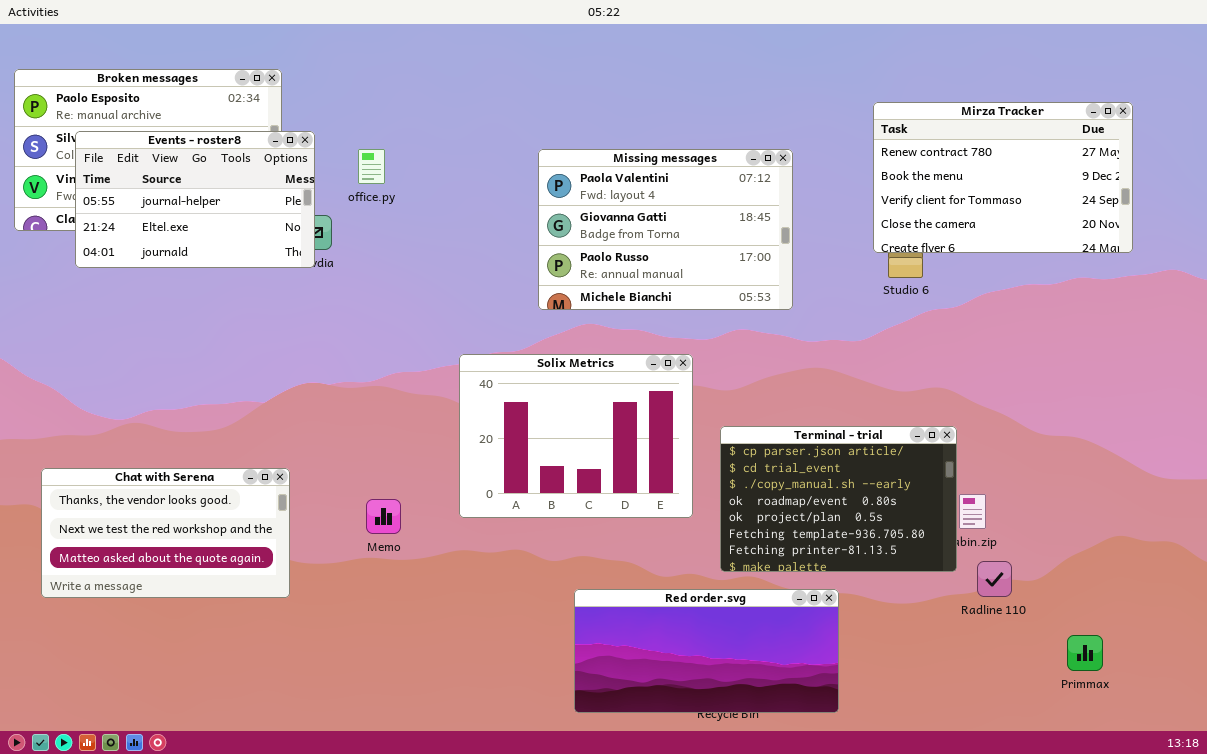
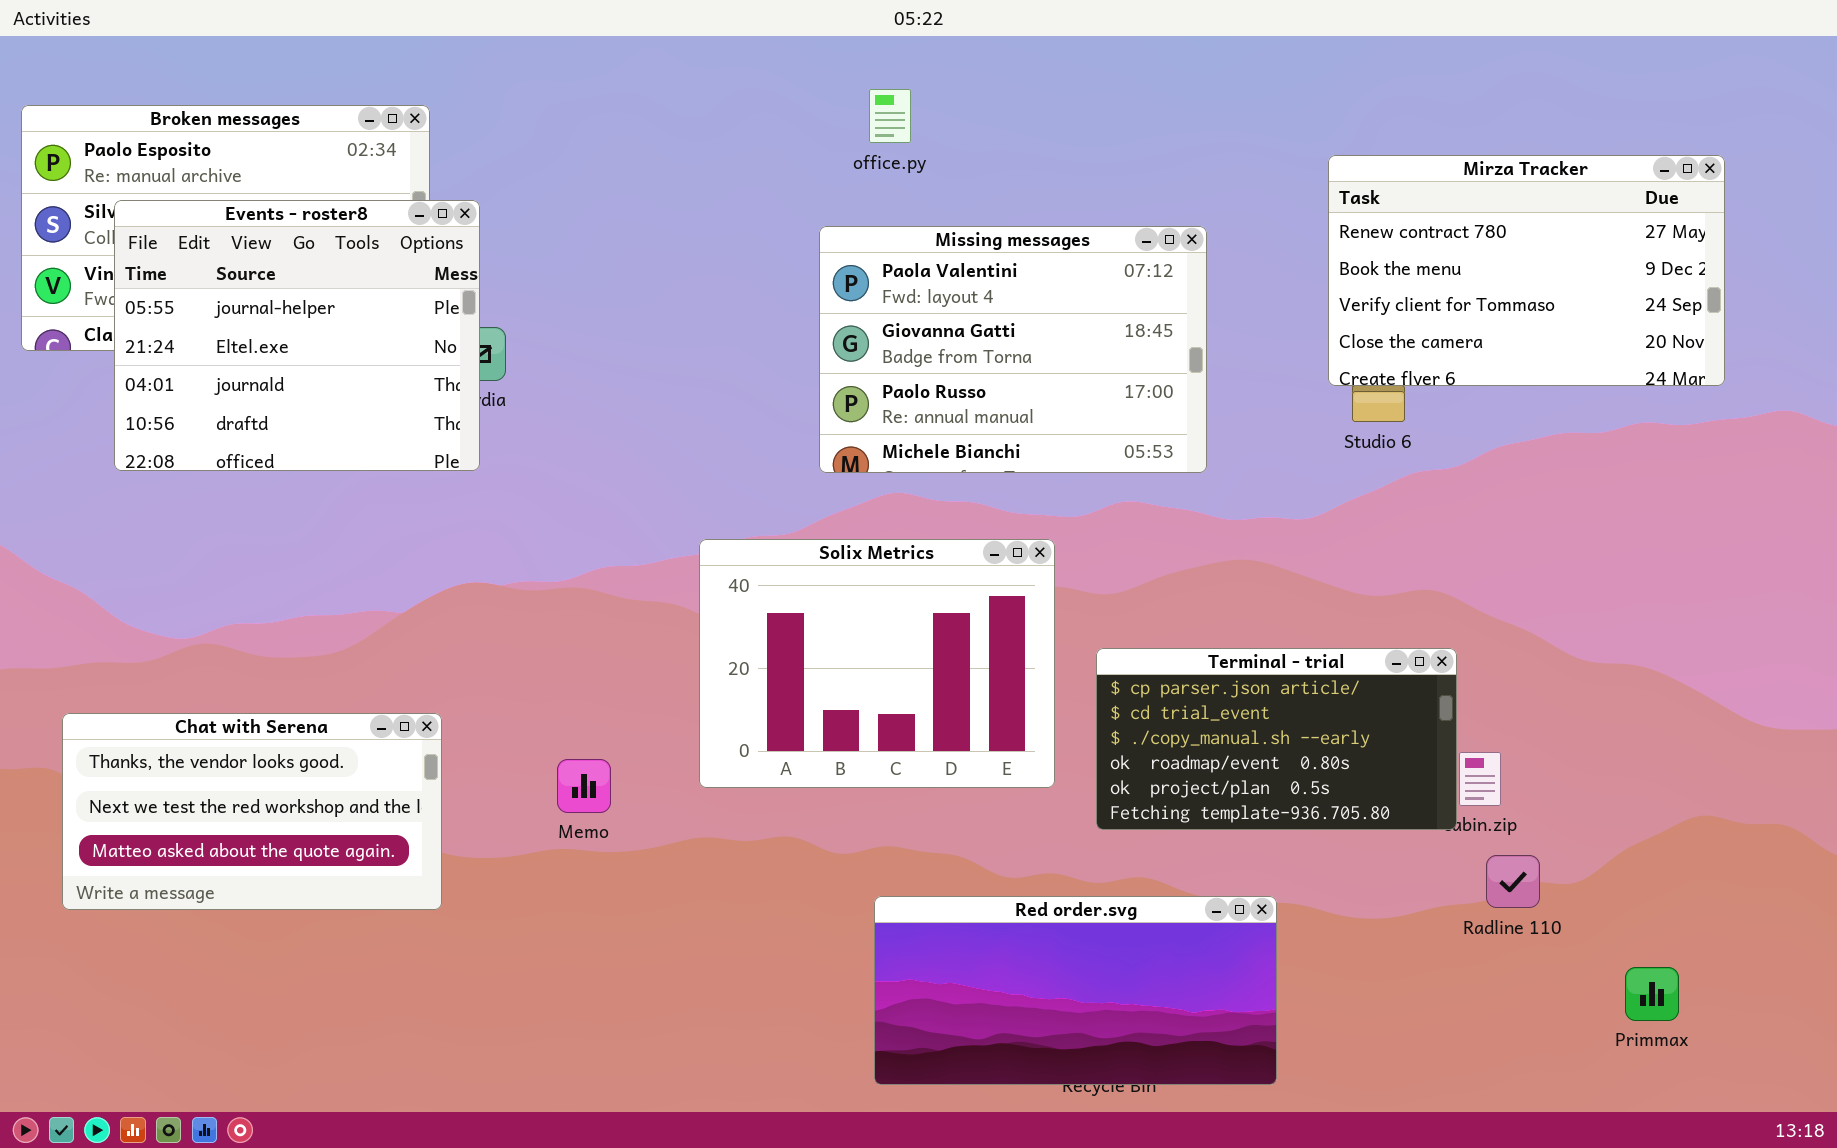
Events - roster8: [75,131,315,268] -> [114,200,480,471], resized
office.py: [358,149,385,184] -> [869,89,911,143], moved
Terminal - trial: [720,426,957,572] -> [1096,648,1457,830], resized

